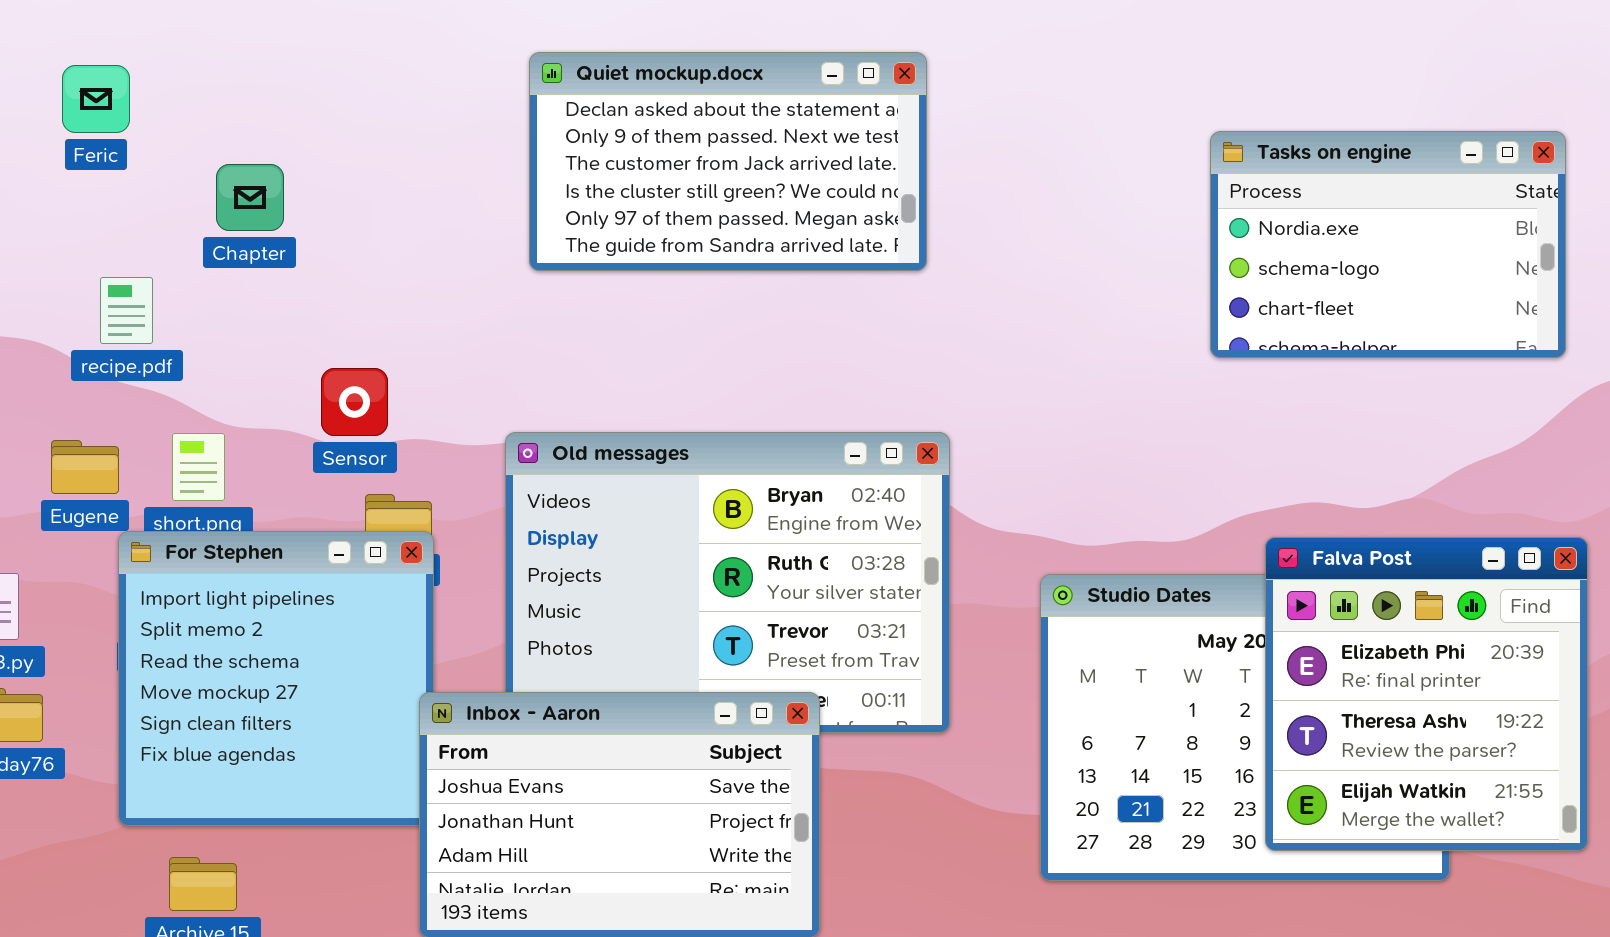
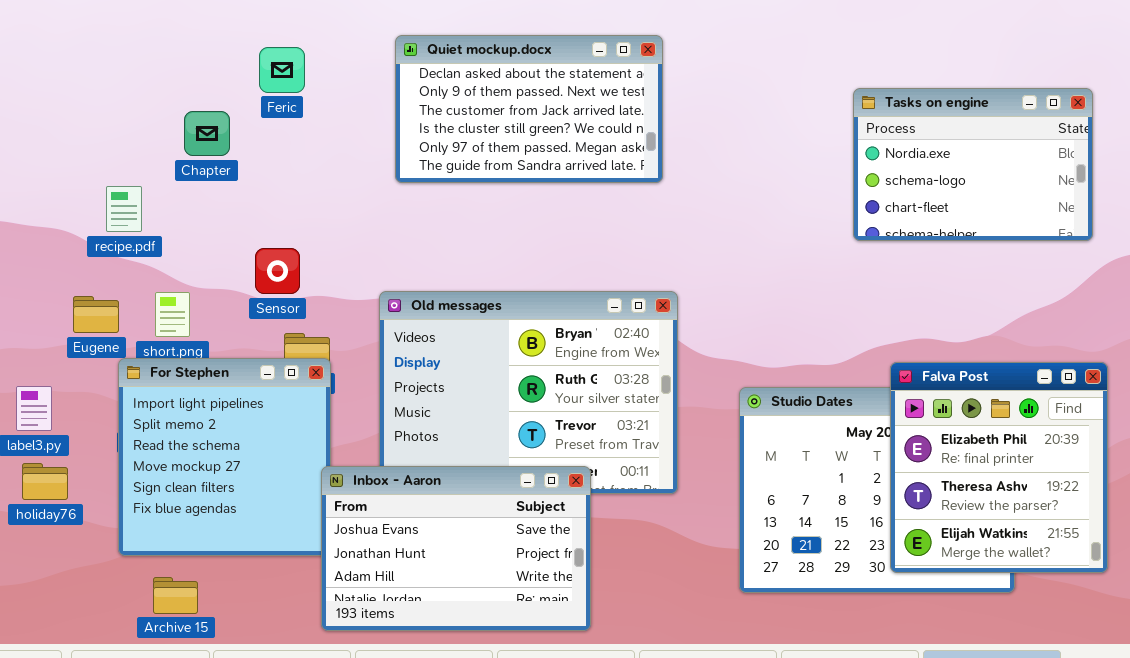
Feric: [62,65,130,133] -> [259,47,305,93], moved

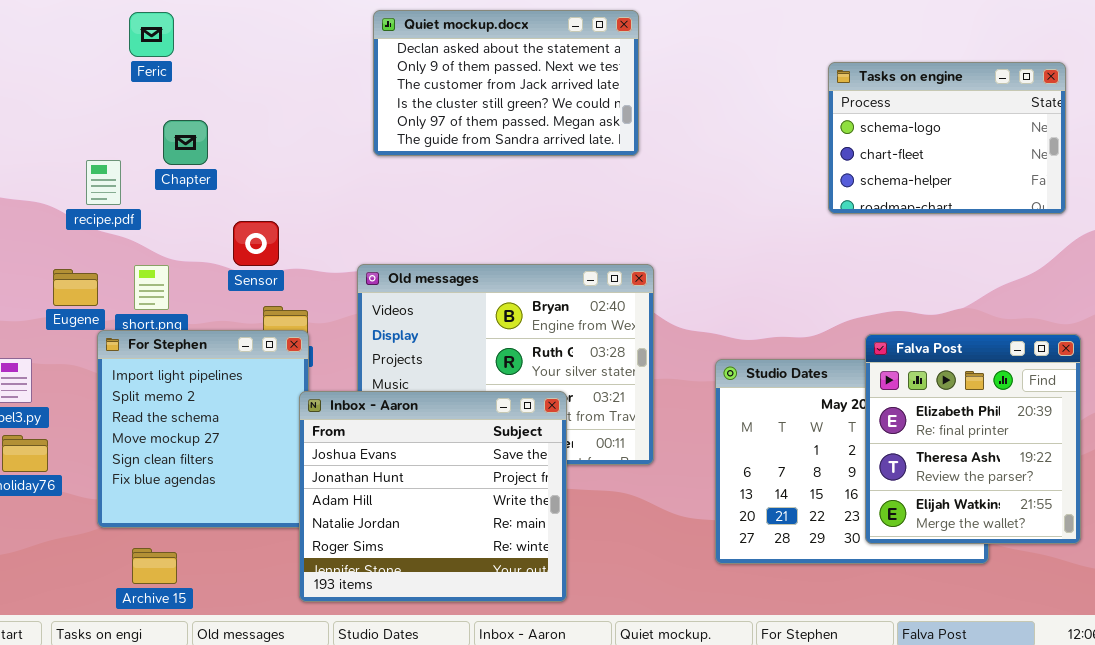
Feric: [259,47,305,93] -> [129,12,174,57], moved
Tasks on engine: [853,88,1093,241] -> [828,62,1066,214], scrolled down 1 row
Chapter: [184,111,230,156] -> [163,120,208,165], moved
Inbox - Aaron: [321,466,591,631] -> [299,391,567,602], resized

